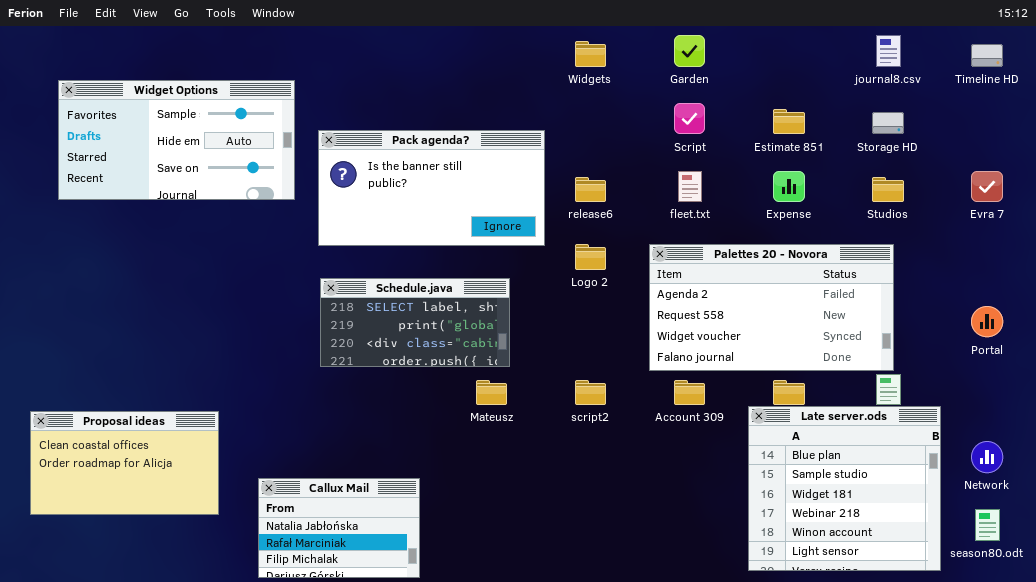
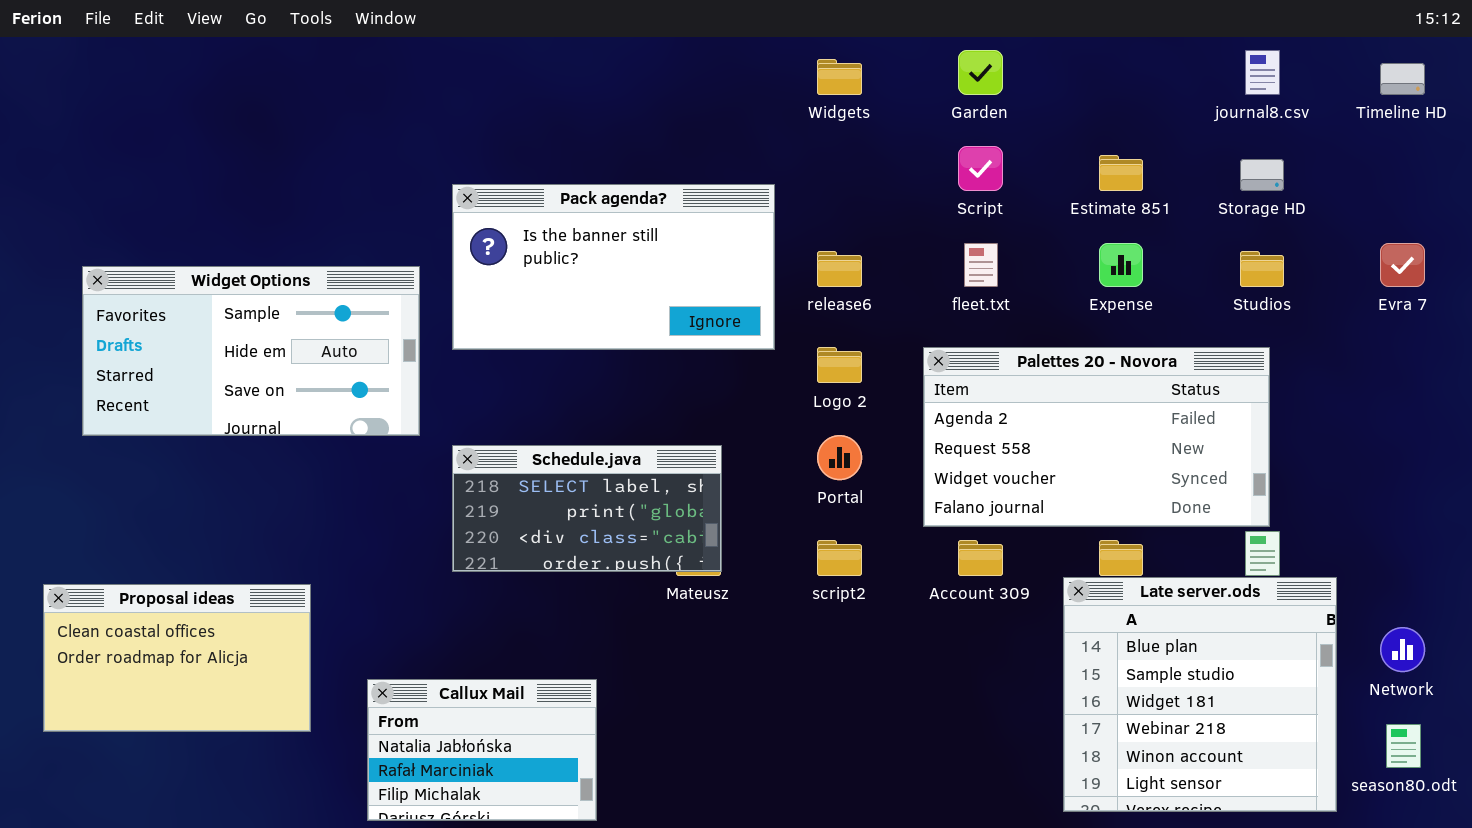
Widget Options: [58,80,295,200] -> [82,266,420,436], moved
Schedule.java: [320,278,510,367] -> [452,445,722,572], moved
Portal: [971,306,1003,337] -> [817,435,862,480], moved

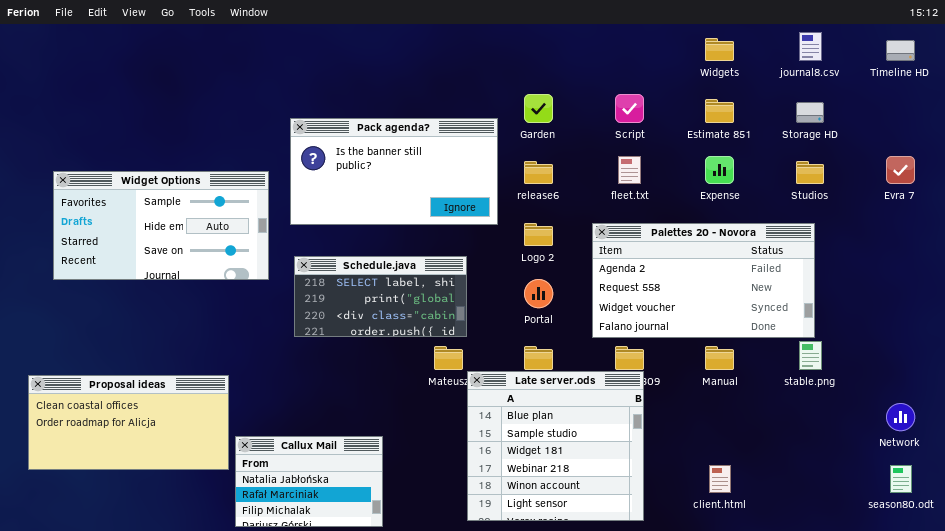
Garden: [958,50,1003,95] -> [524,94,553,123], moved
Widgets: [817,59,862,95] -> [705,38,734,61], moved
Schedule.java: [452,445,722,572] -> [294,256,467,337], moved
Late server.ods: [1063,577,1337,812] -> [467,371,644,521], moved
Proposal ideas: [43,584,311,732] -> [28,375,229,470], resized

